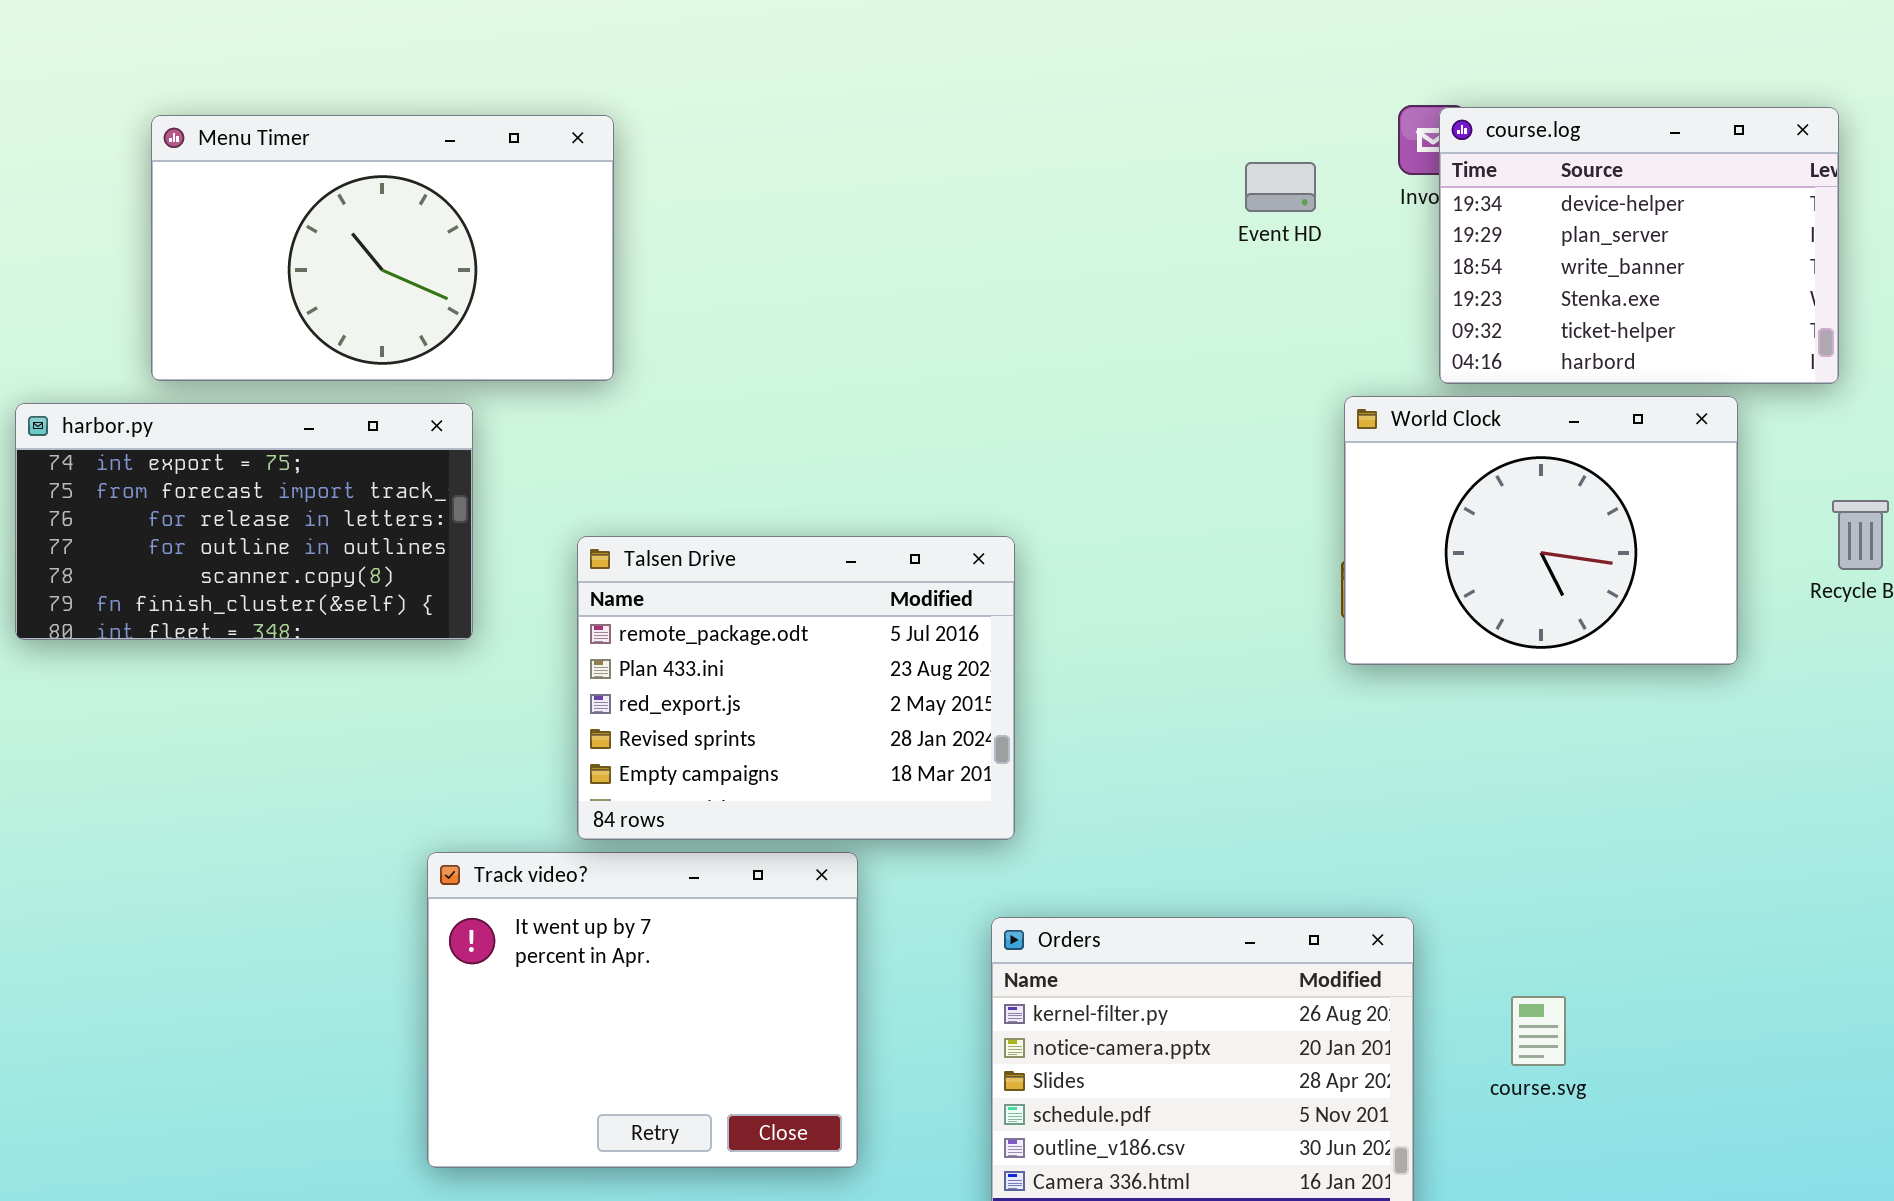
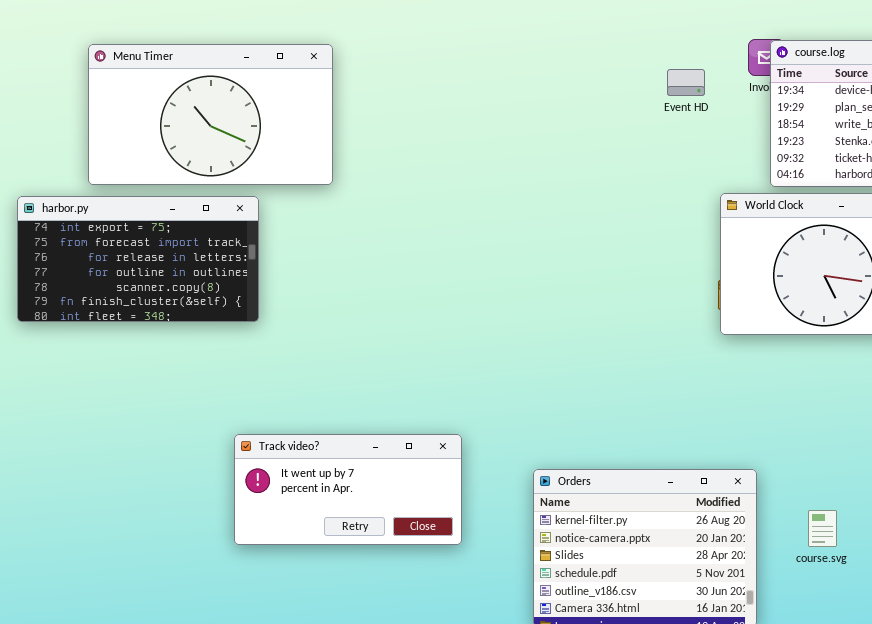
Talsen Drive: [577,536,1015,840] -> none, closed
Track video?: [427,852,858,1168] -> [234,434,462,545], resized

